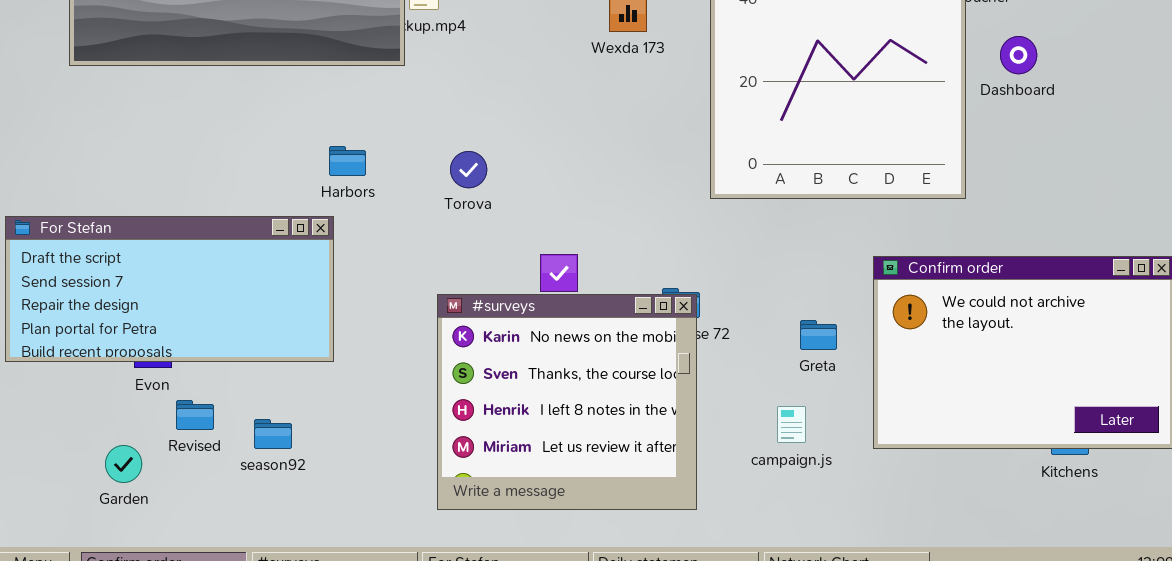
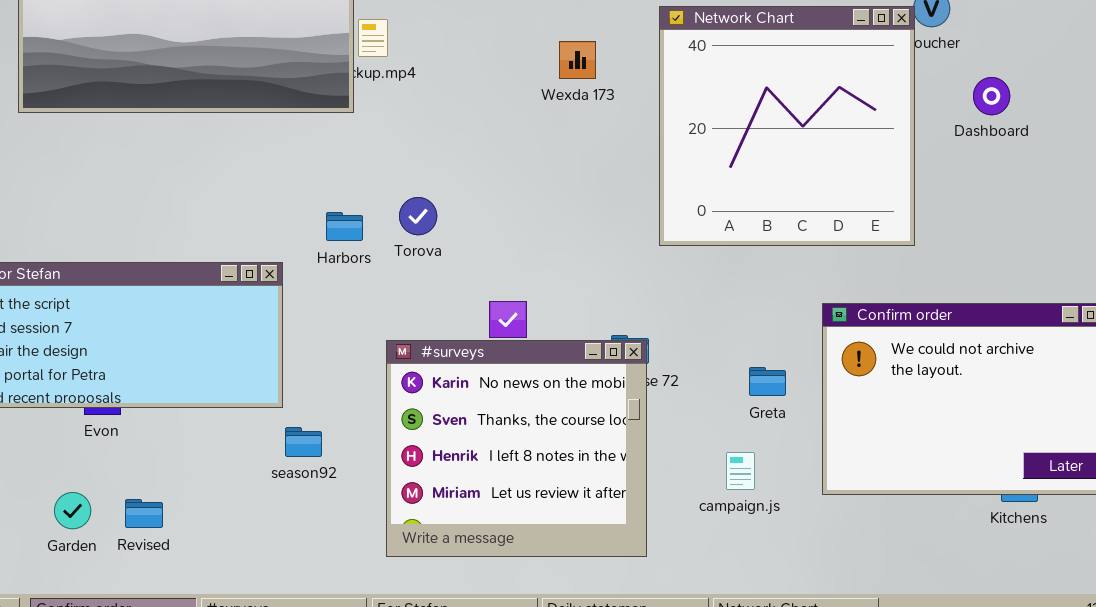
Dashboard: [1000,36,1037,74] -> [973,77,1010,115], moved
Harbors: [329,146,366,176] -> [326,212,363,241], moved
Revised: [176,400,214,430] -> [125,499,163,528], moved
season92: [254,419,292,449] -> [285,427,322,457], moved

